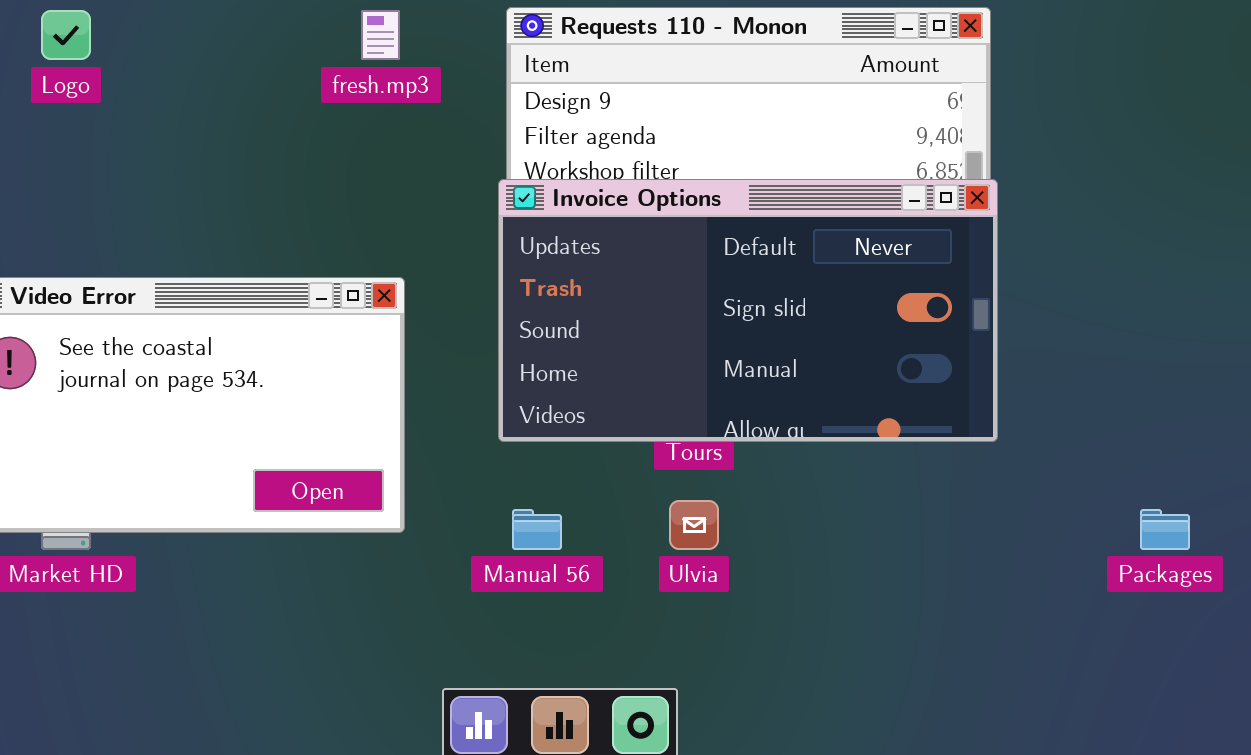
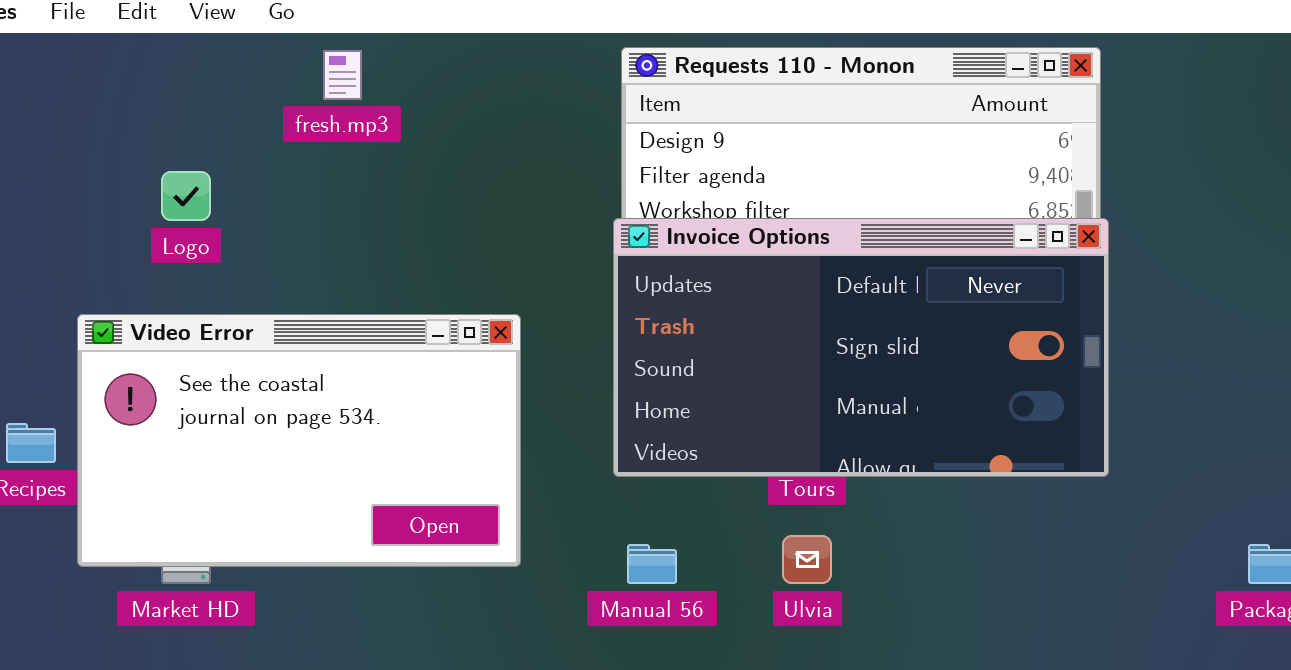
Logo: [41,10,91,60] -> [161,171,211,221], moved
fresh.mp3: [361,10,400,60] -> [323,50,362,100], moved

